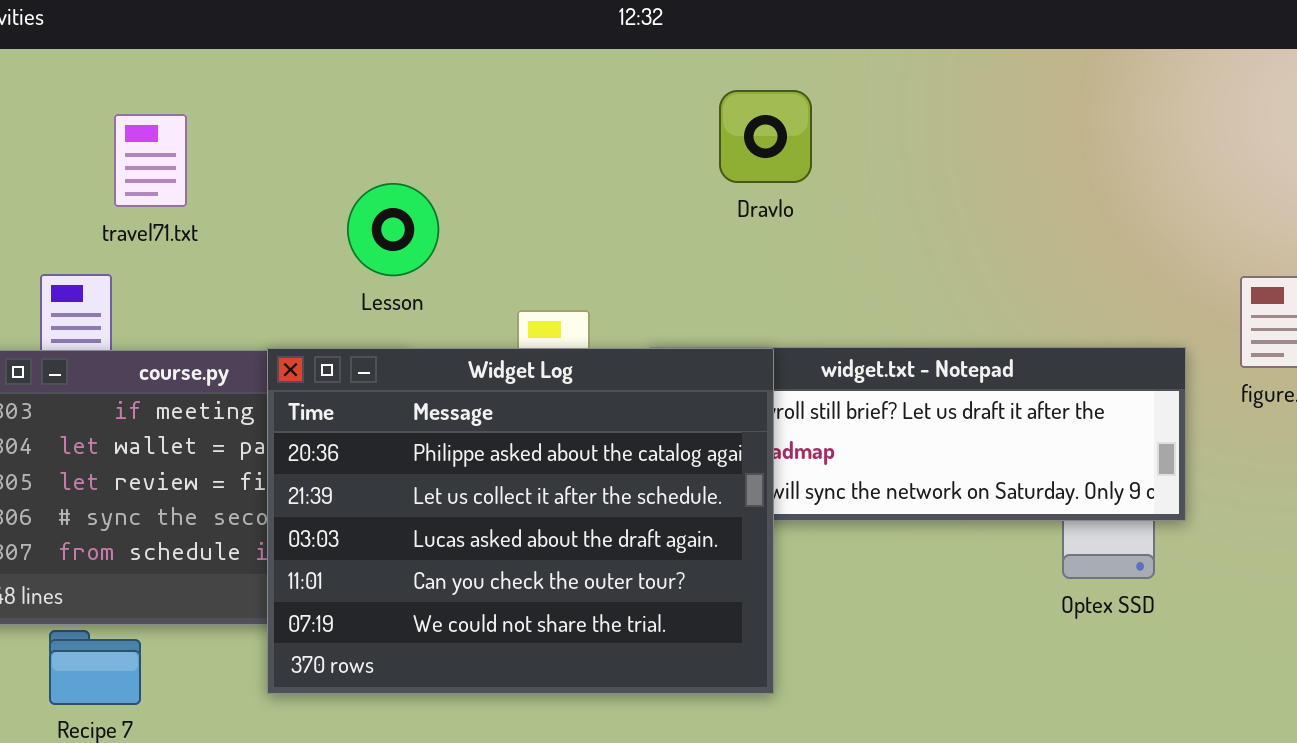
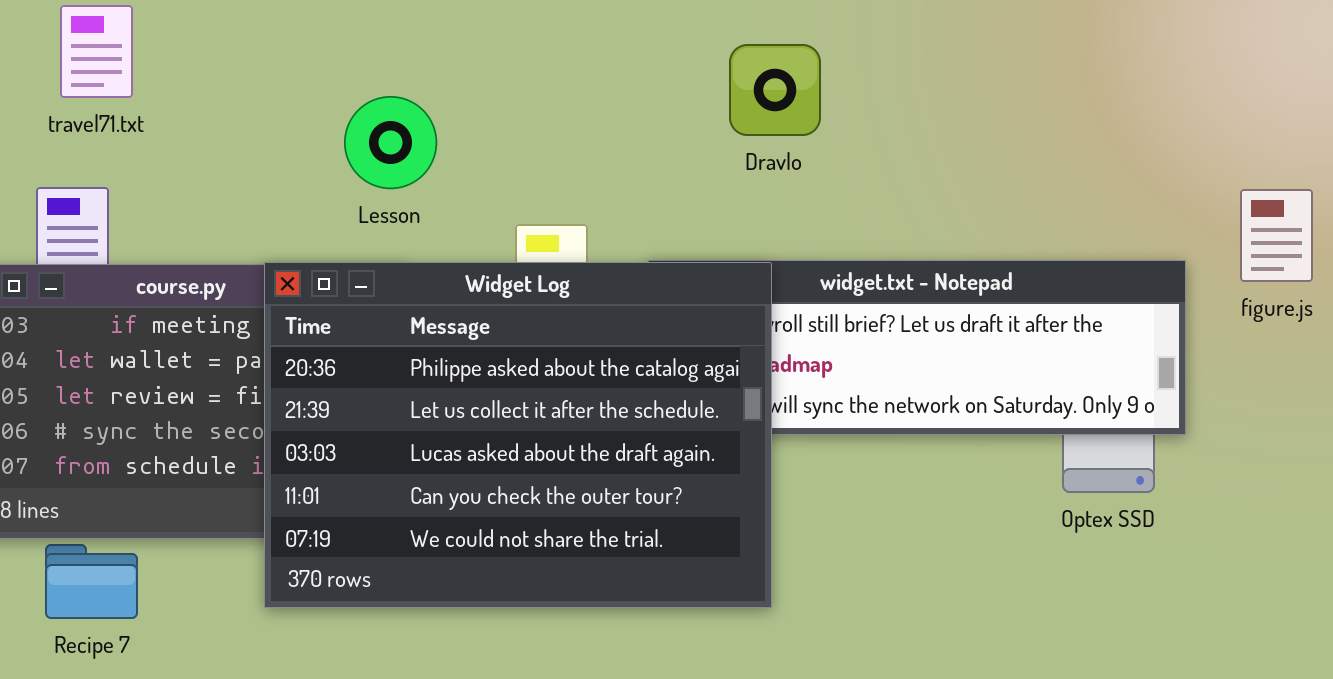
Dravlo: [719,90,812,183] -> [729,44,821,136], moved
travel71.txt: [114,114,187,207] -> [60,5,133,98], moved

